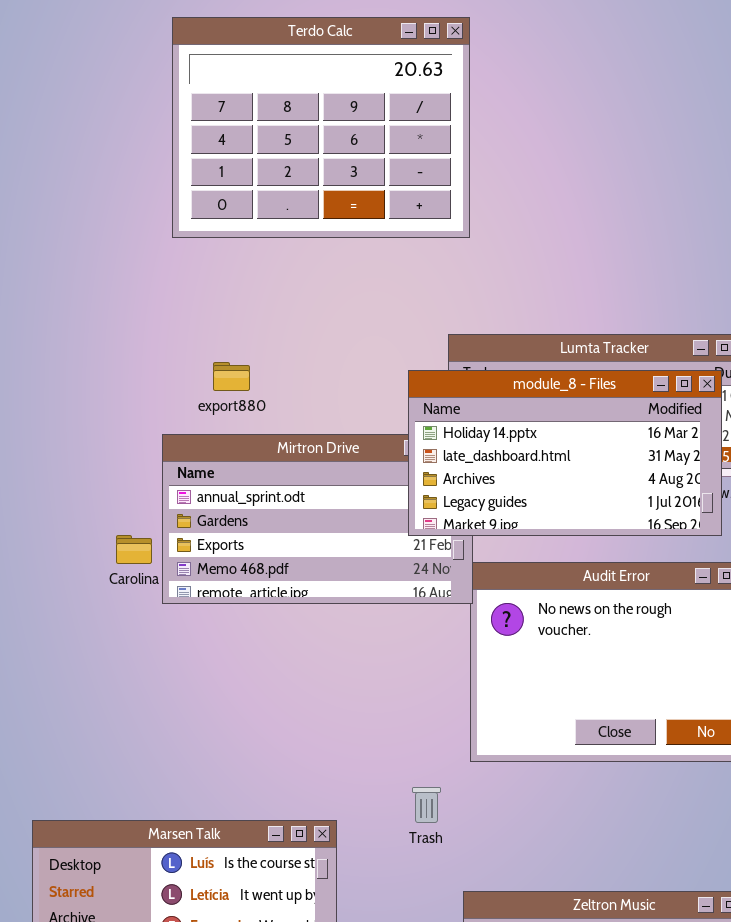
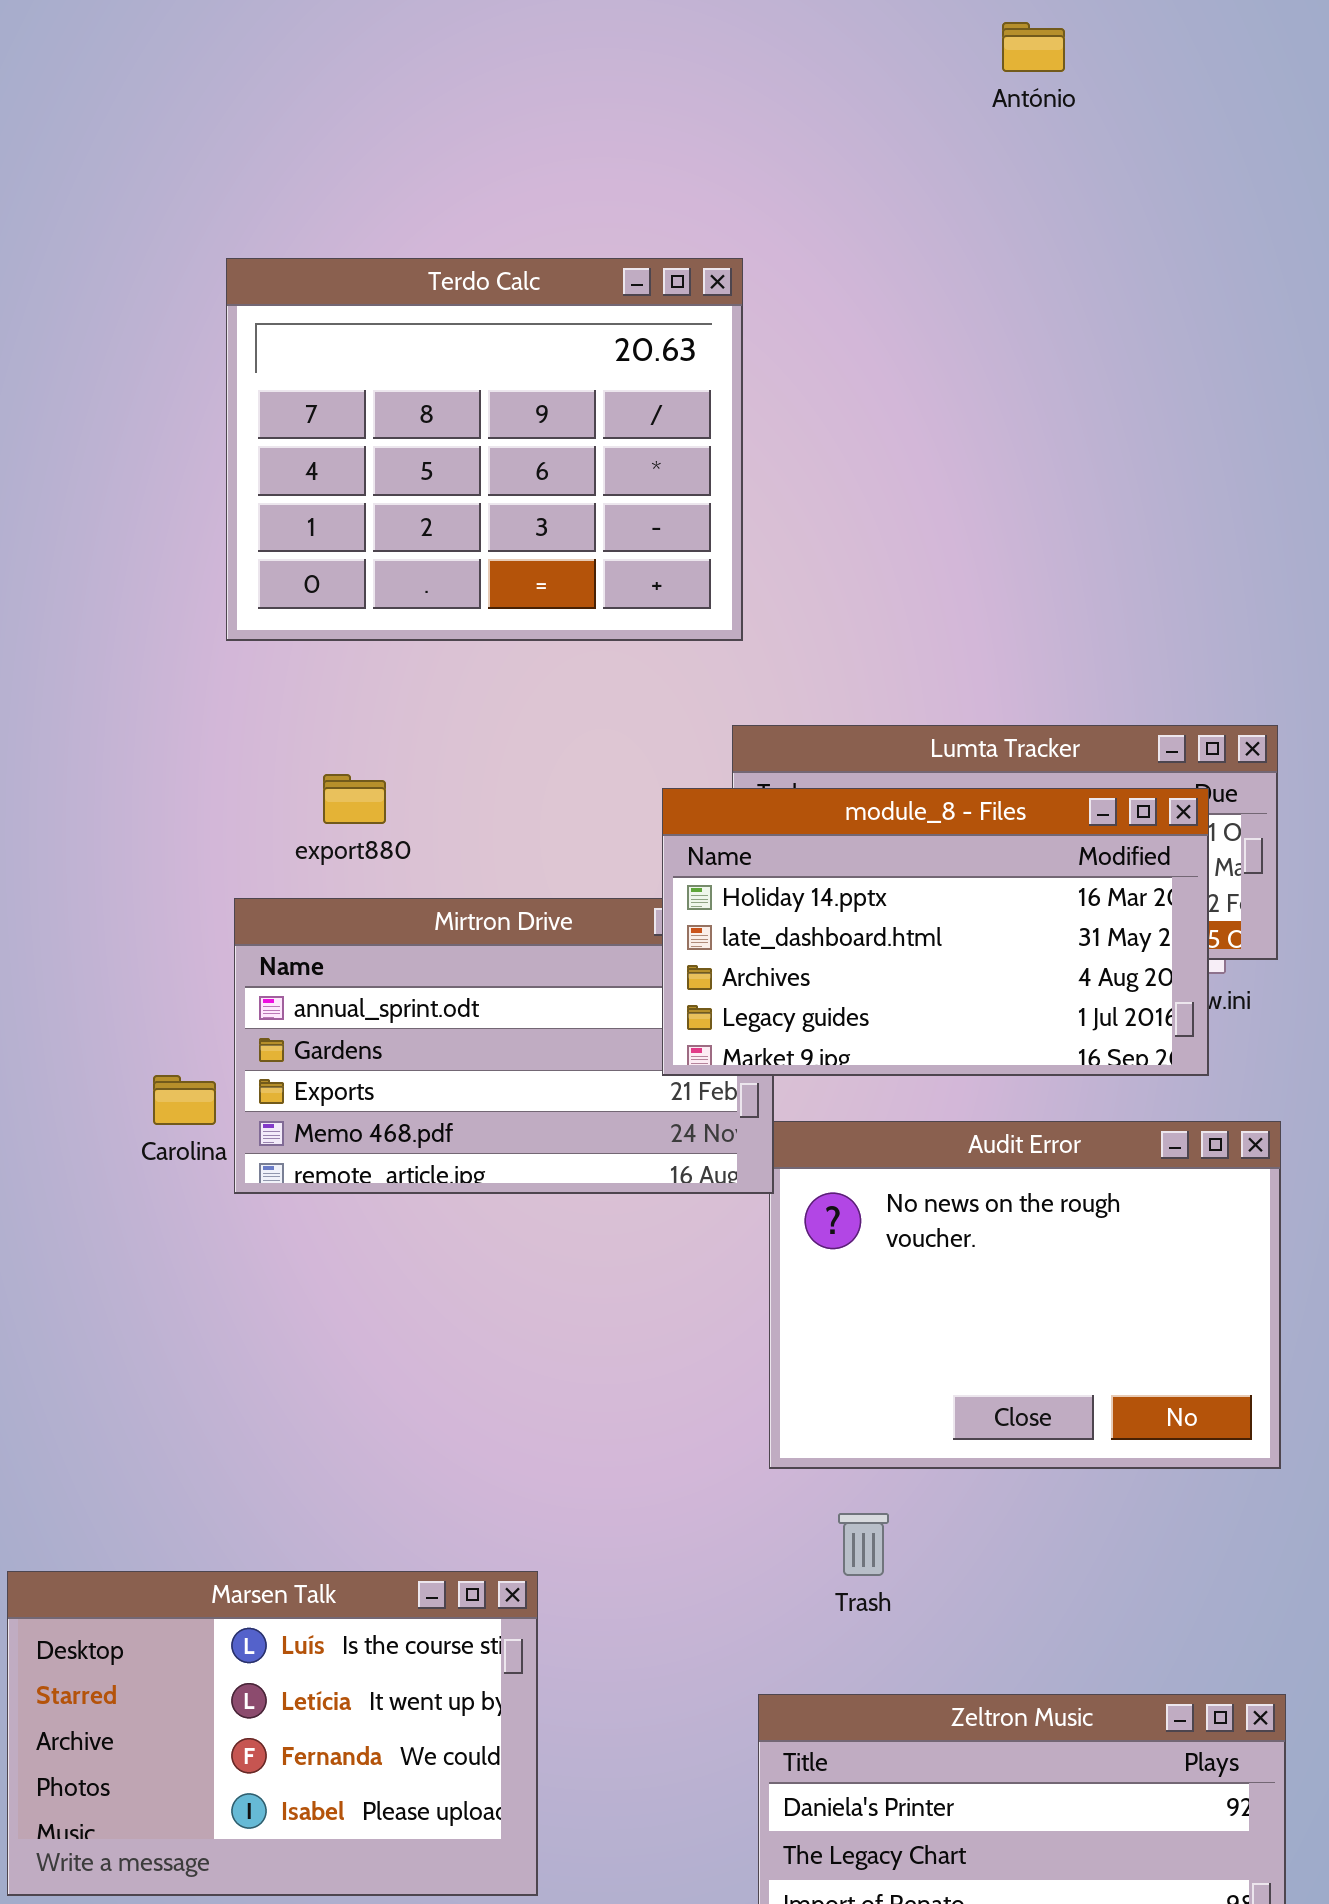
Terdo Calc: [172,17,470,238] -> [226,258,743,641], moved
Trash: [412,787,441,823] -> [838,1513,889,1576], moved

